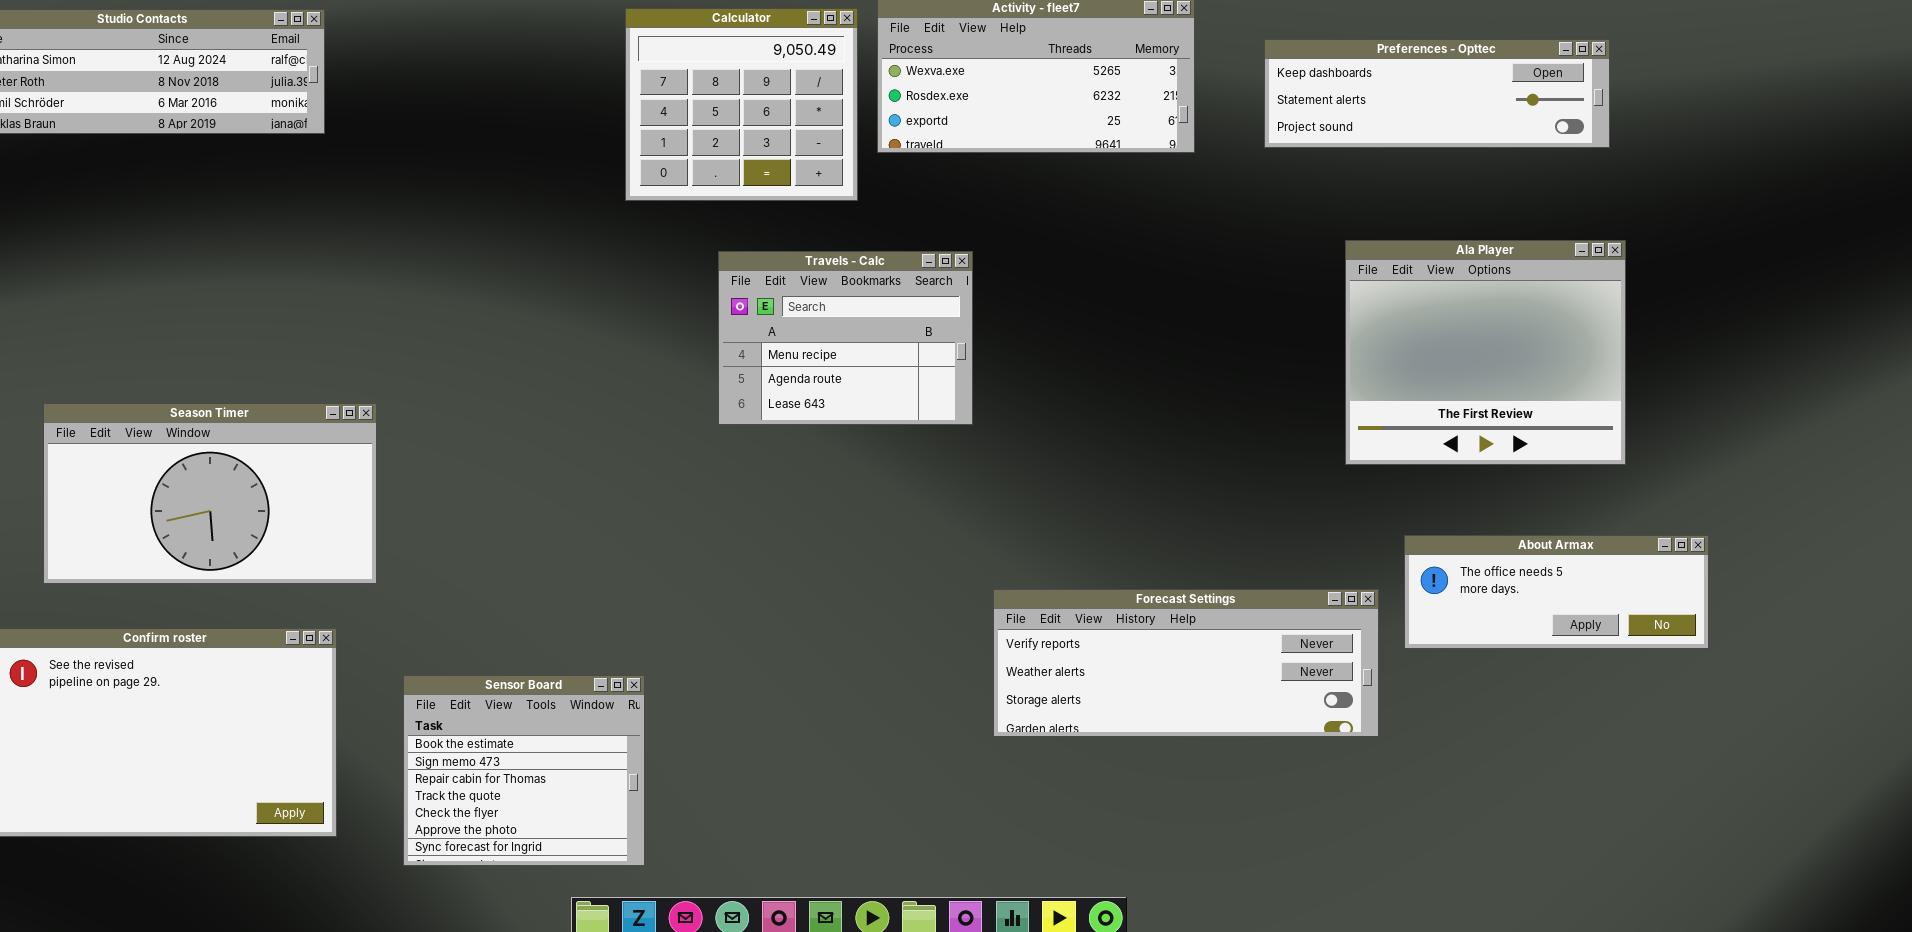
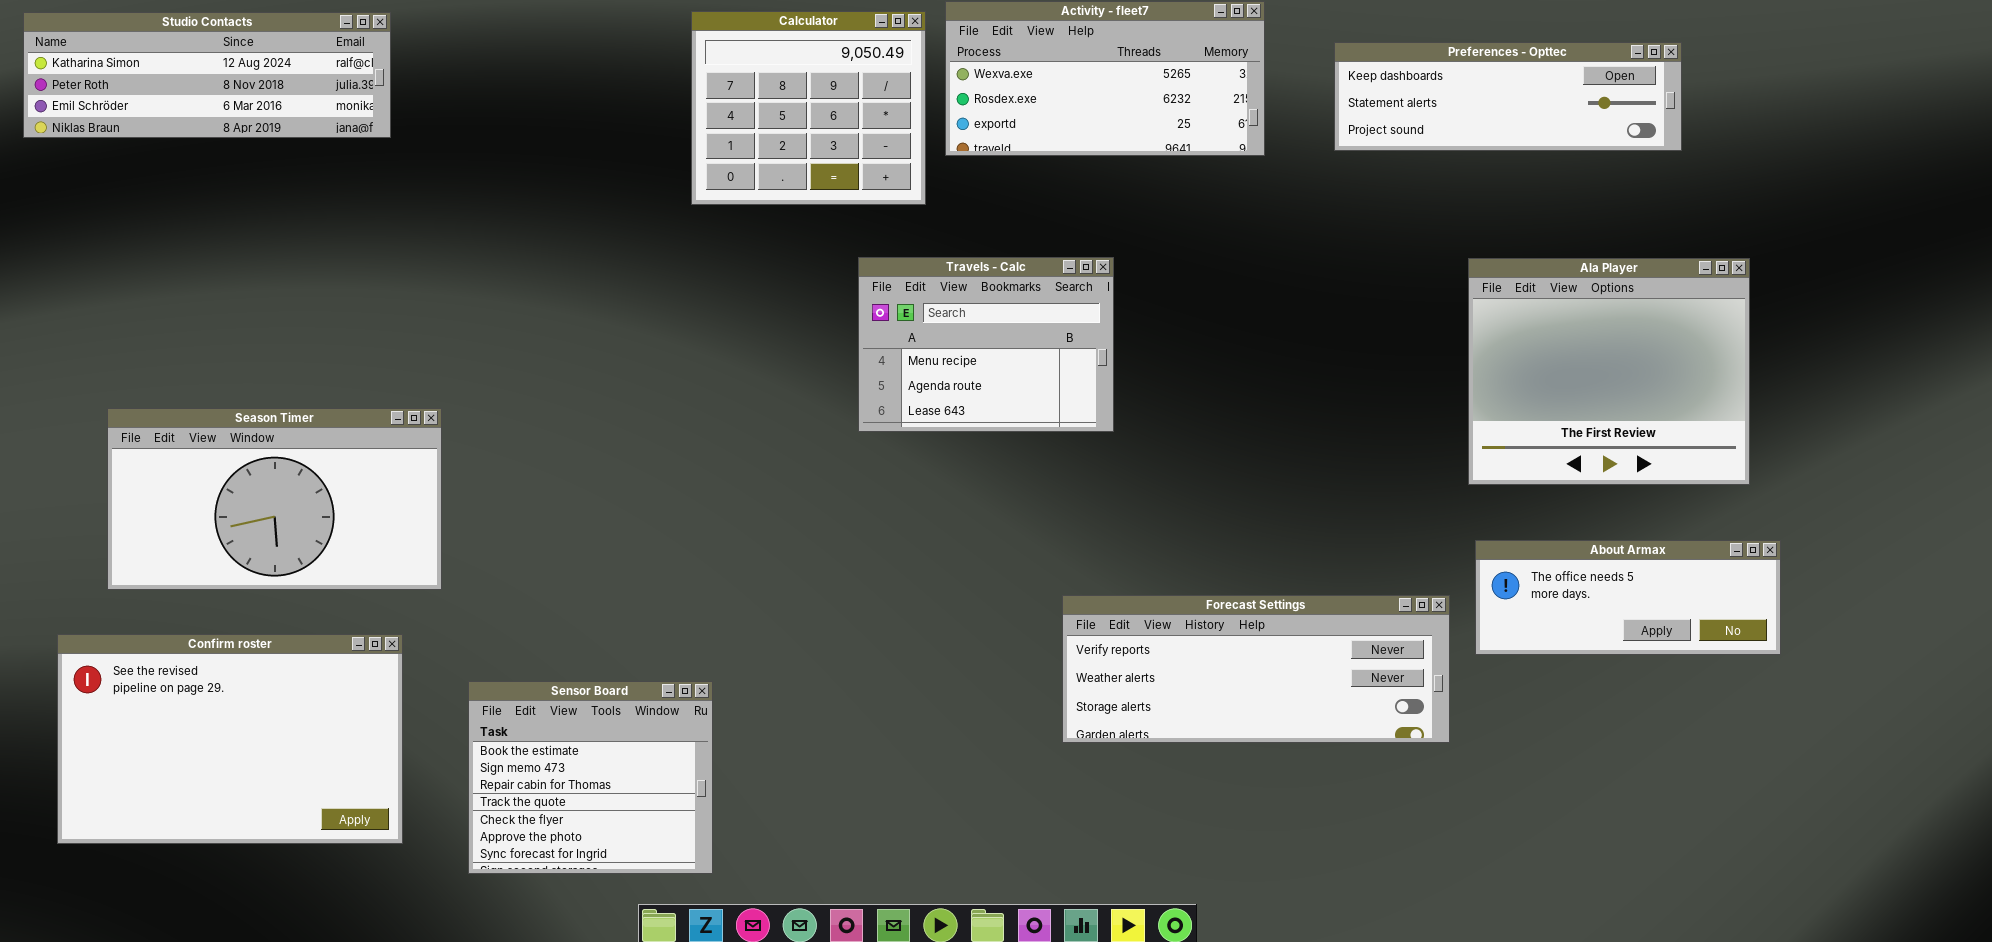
Ala Player: [1345,240,1626,465] -> [1468,258,1750,485], moved
Travels - Calc: [718,251,973,425] -> [858,257,1114,432], moved

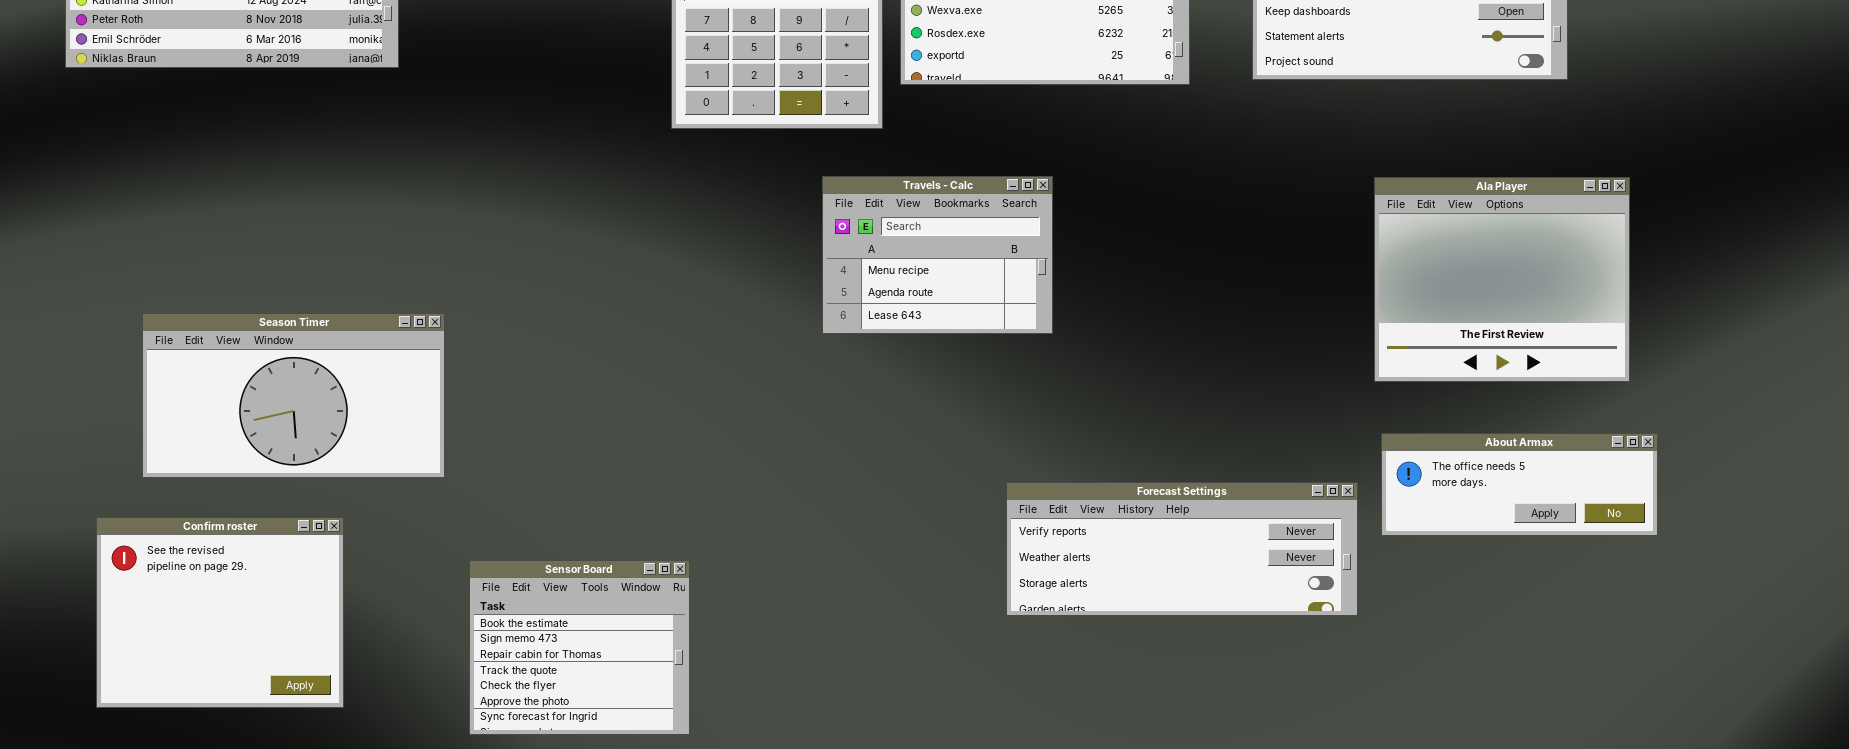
Confirm roster: [57,634,403,844] -> [96,517,344,708], resized

